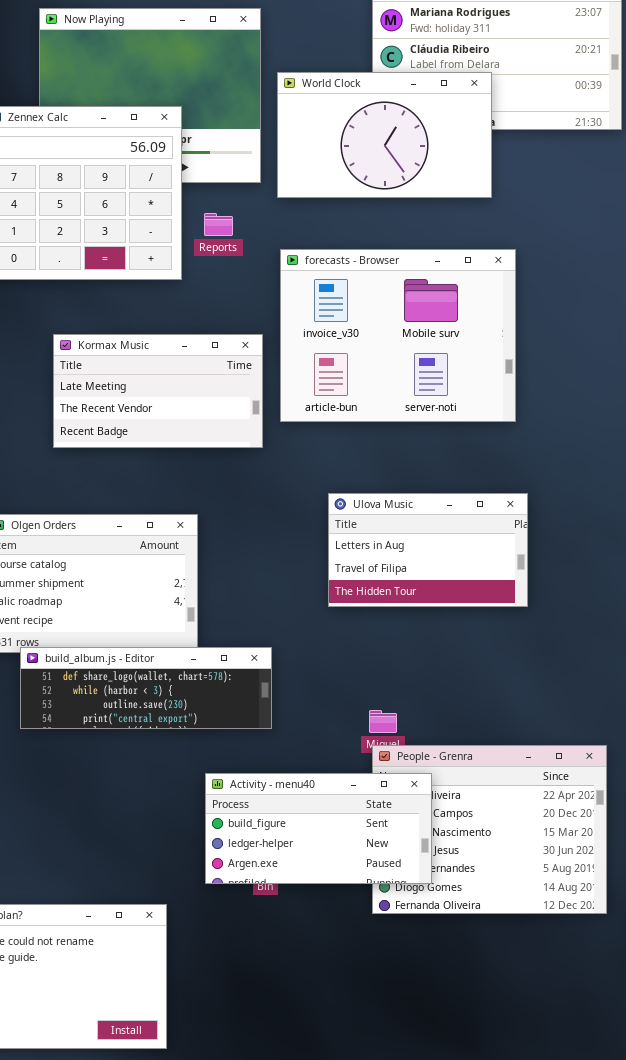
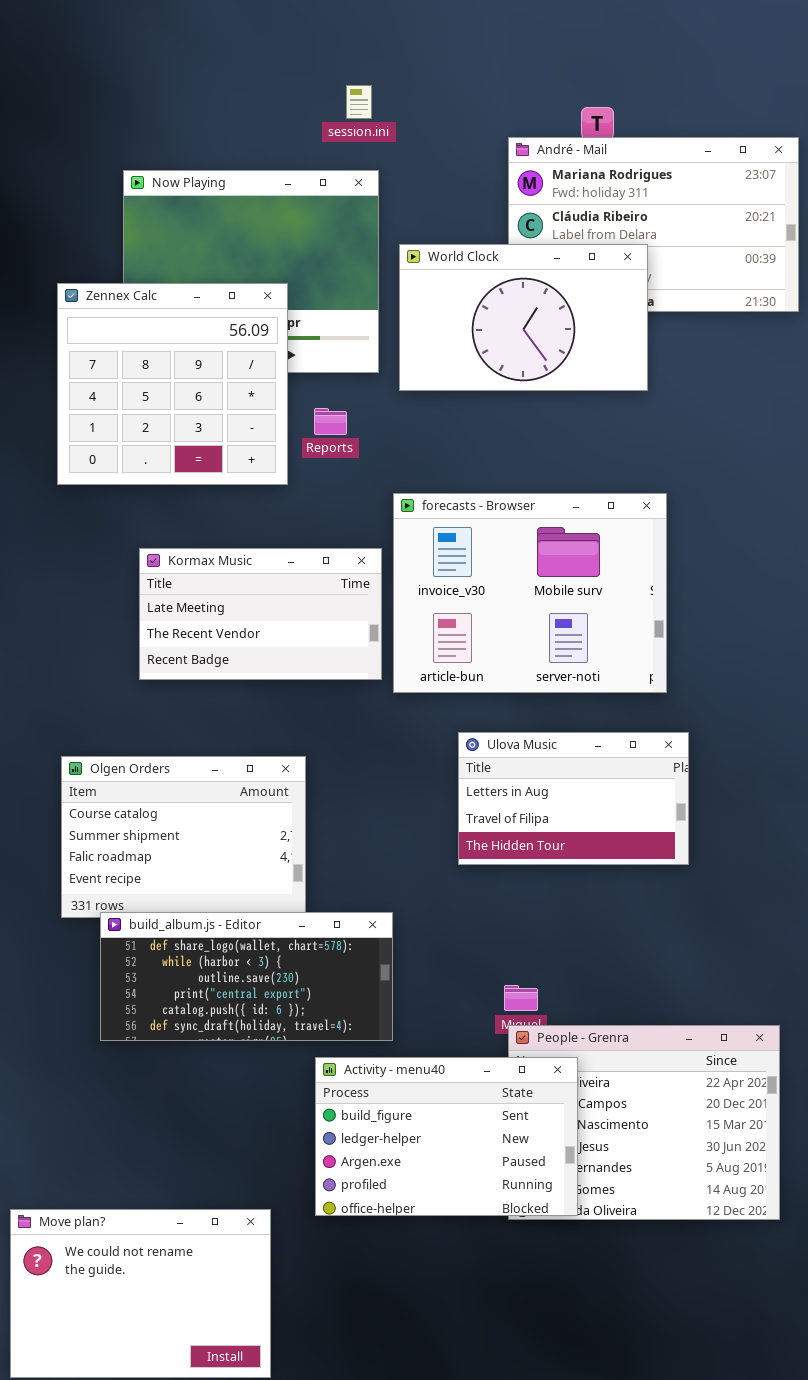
forecasts - Browser: [280,249,516,422] -> [393,493,667,693], moved
build_album.js - Editor: [20,647,272,729] -> [100,912,393,1041], resized
Activity - menu40: [205,773,432,884] -> [315,1057,578,1216], resized

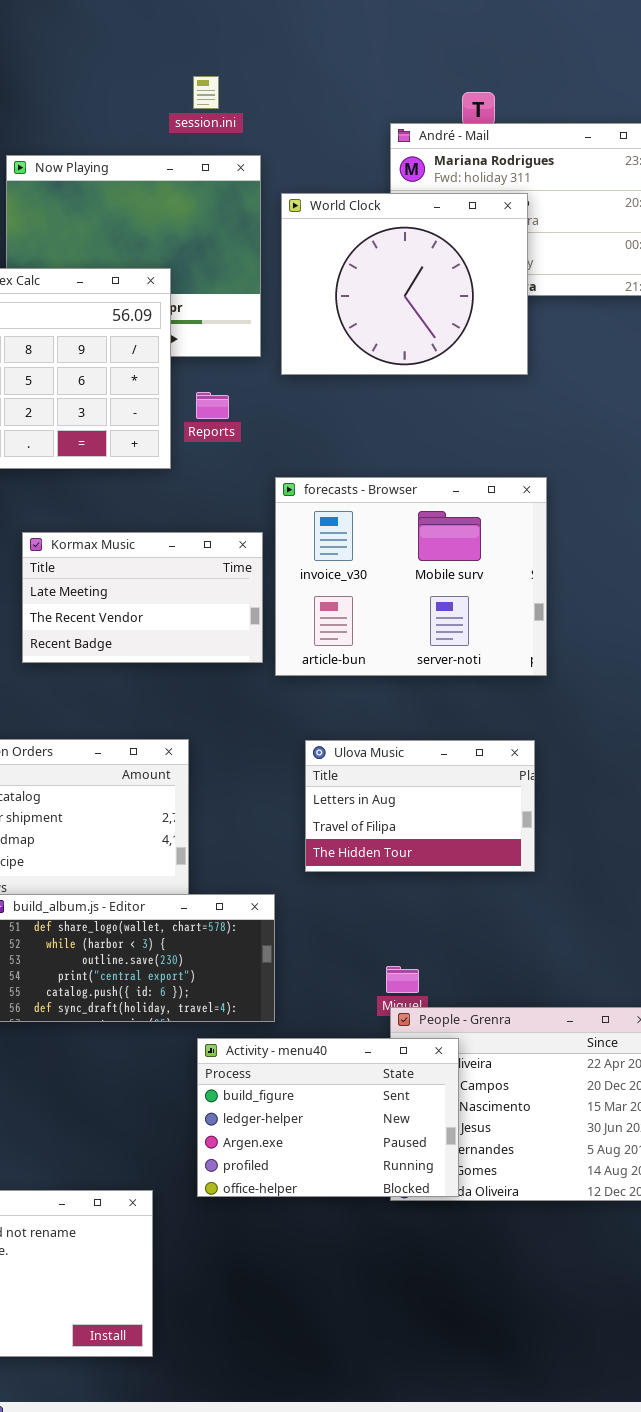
session.ini: [346,85,372,119] -> [193,76,219,109], moved
World Clock: [399,244,648,391] -> [281,193,528,375], resized
Ulova Music: [458,732,689,865] -> [305,740,535,872], moved

